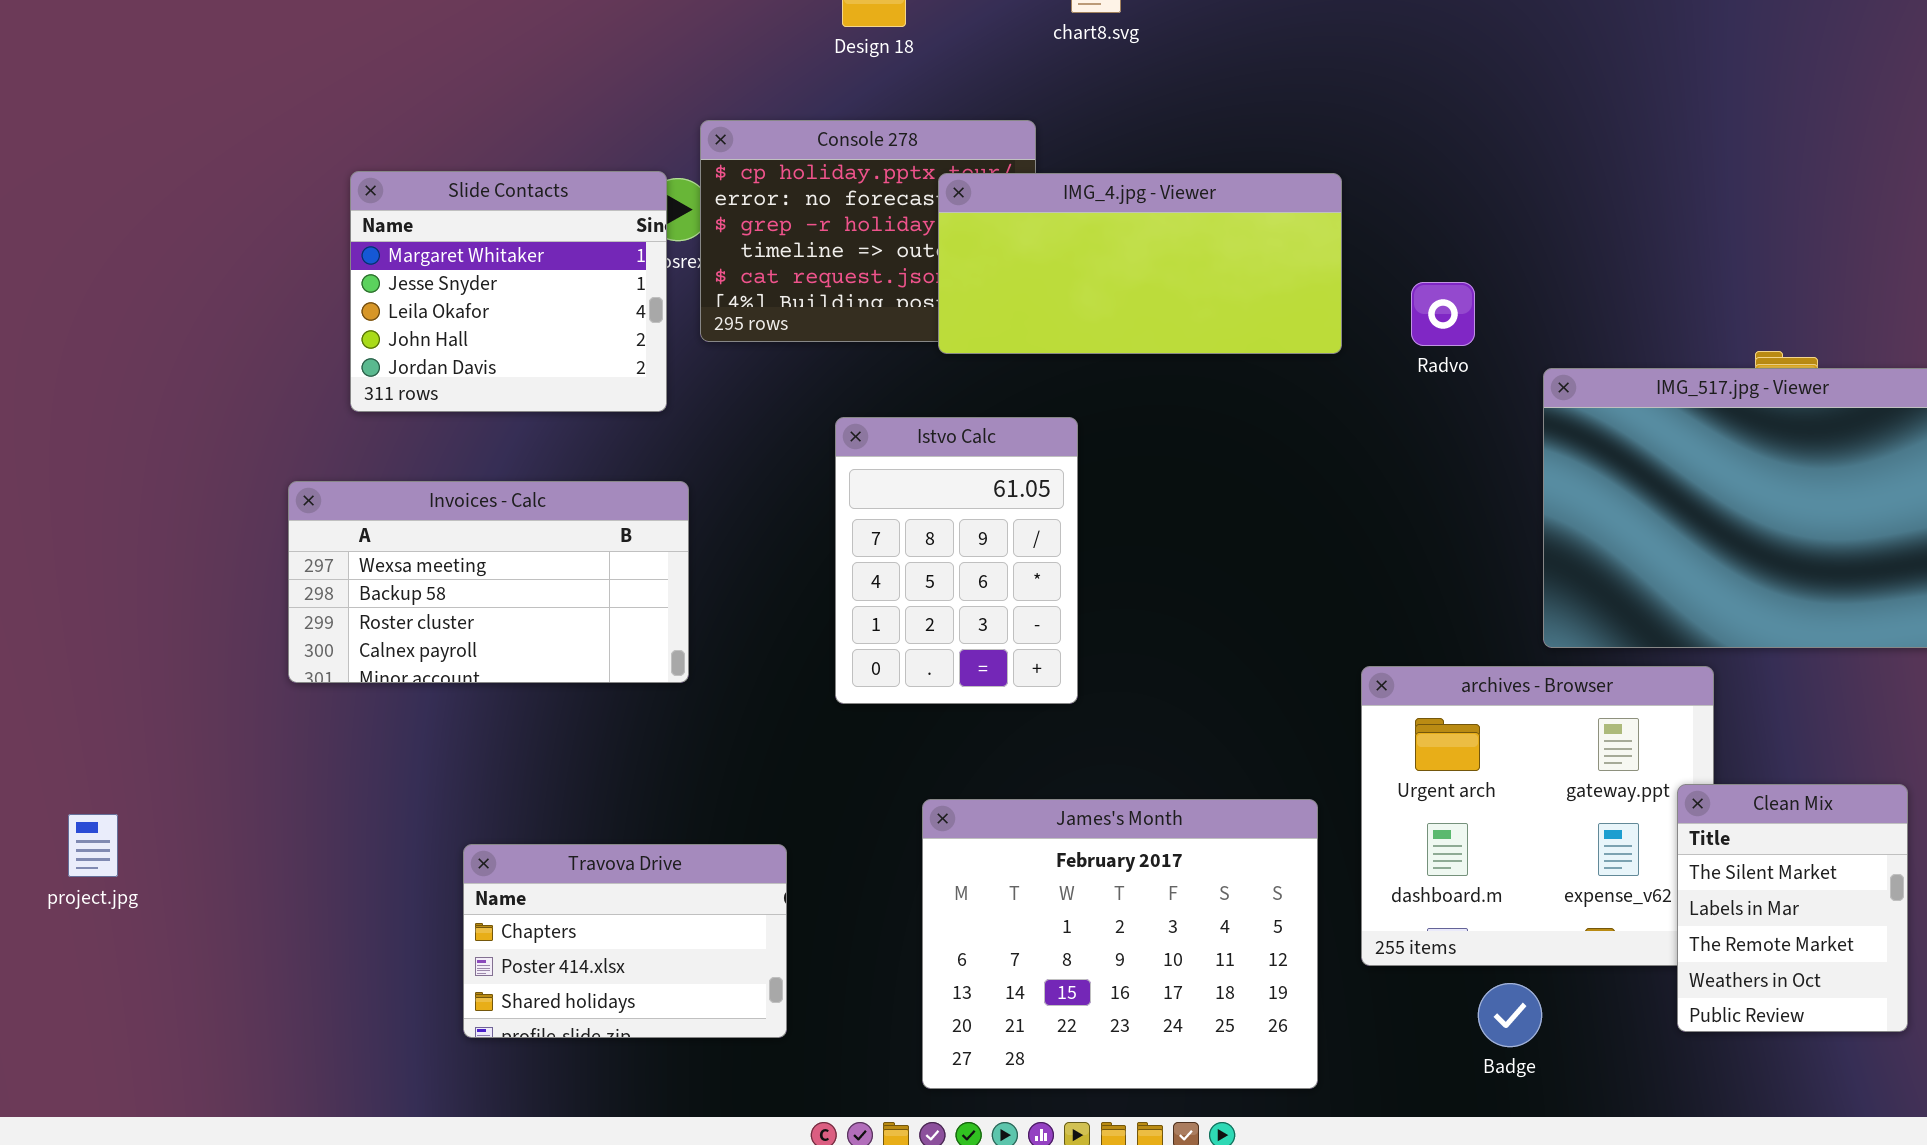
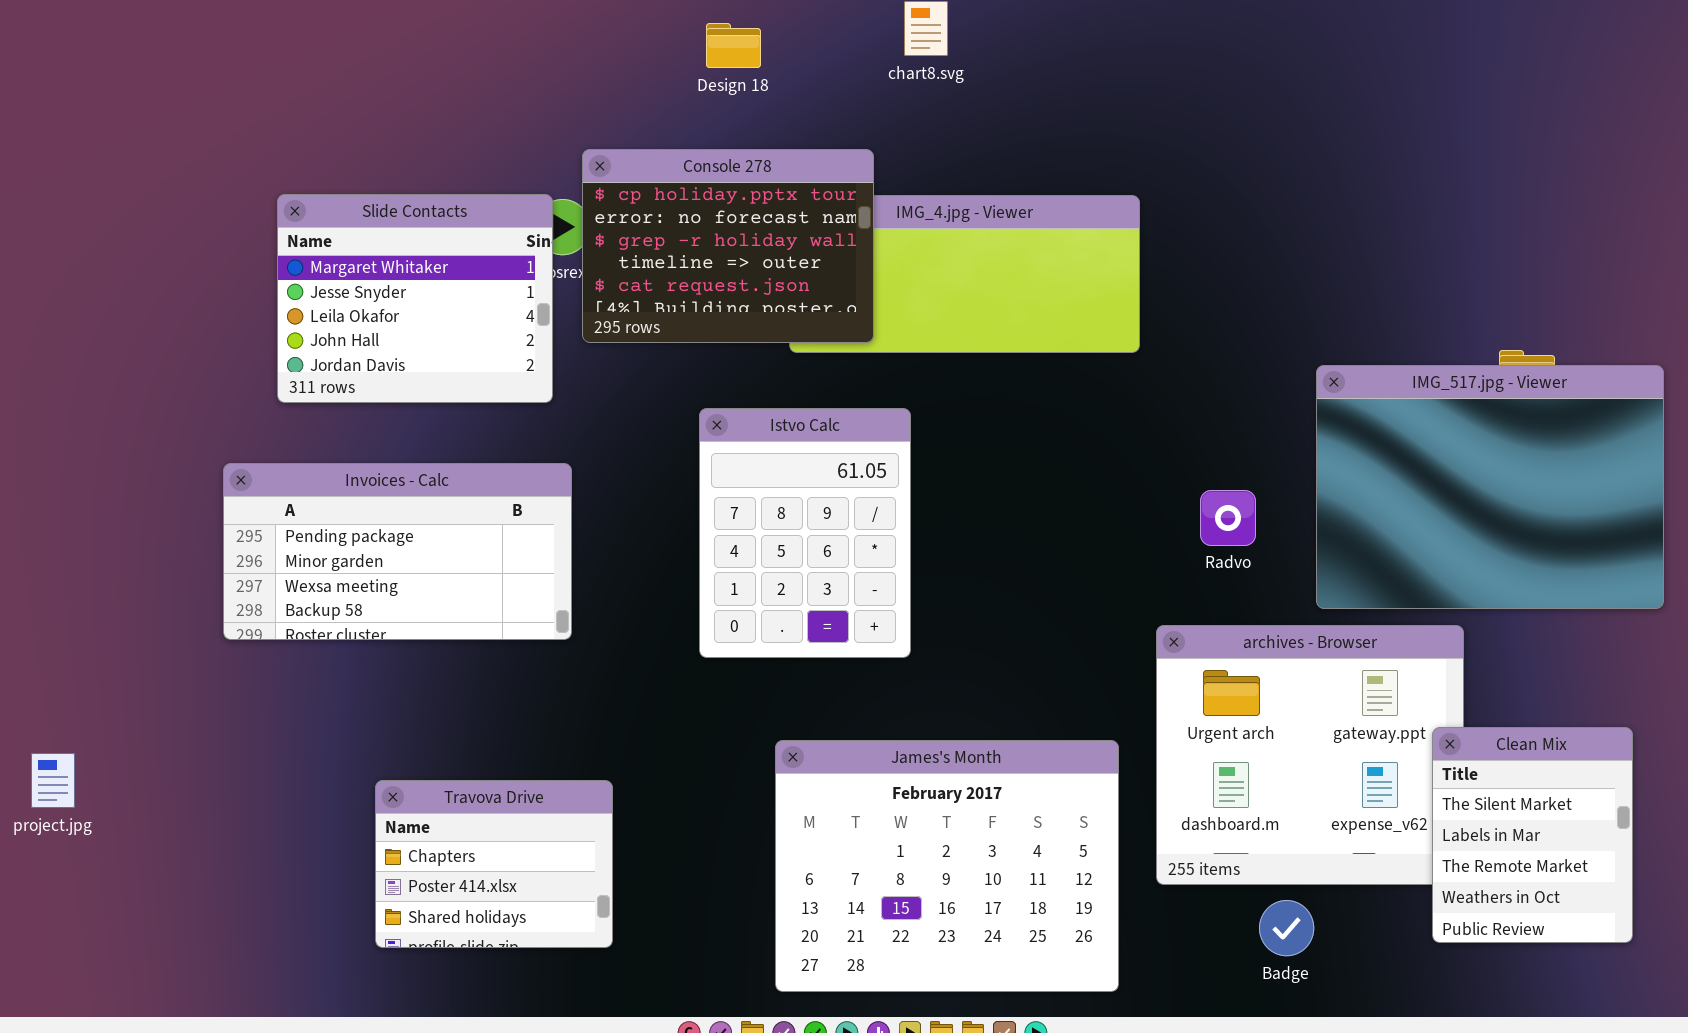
Console 278: [700,120,1036,342] -> [582,149,874,343], raised
Radvo: [1411,282,1475,346] -> [1200,490,1256,546], moved
Invoices - Calc: [288,481,689,683] -> [223,463,572,640], scrolled up 2 rows
Travova Drive: [463,844,787,1038] -> [375,780,613,948], resized

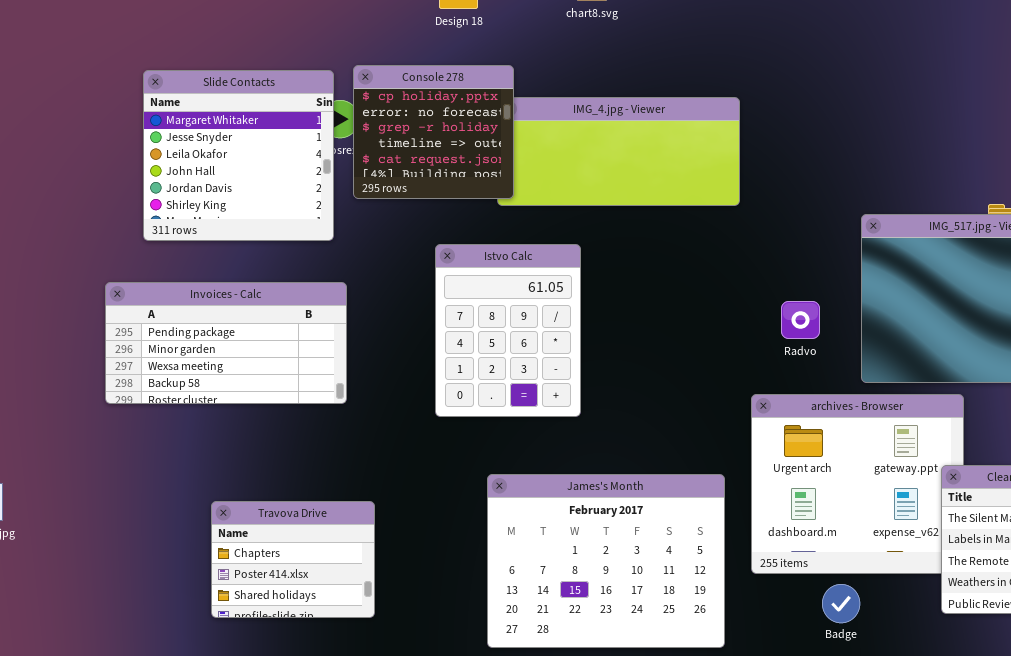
Console 278: [582,149,874,343] -> [353,65,514,199], resized
Slide Contacts: [277,194,553,403] -> [143,70,334,241], resized

